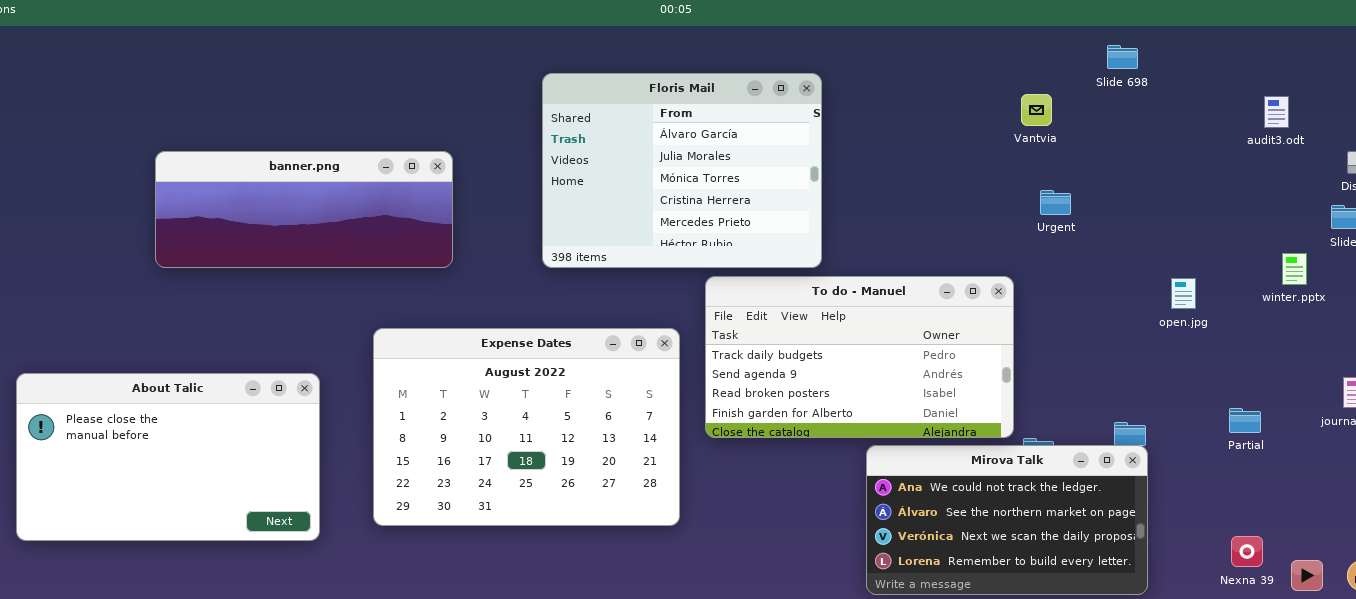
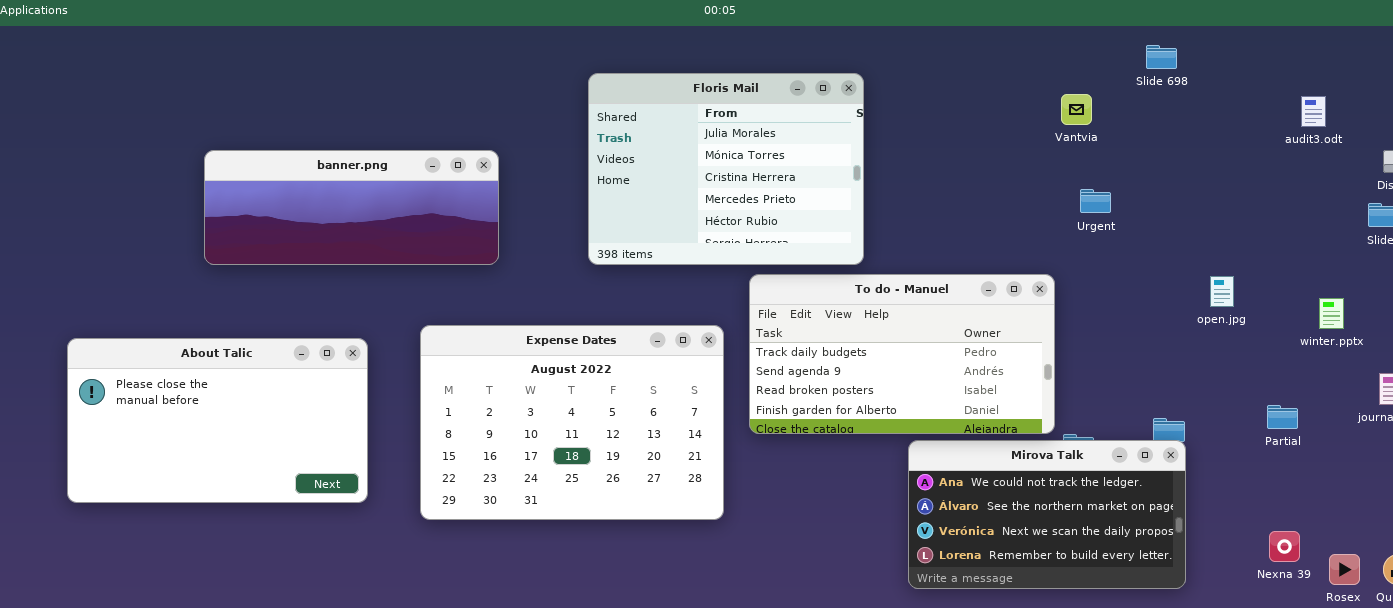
Floris Mail: [542,73,822,268] -> [588,73,864,265], scrolled down 1 row
winter.pptx: [1282,253,1307,285] -> [1319,298,1344,329], moved
About Talic: [16,373,320,541] -> [67,338,368,503], moved

